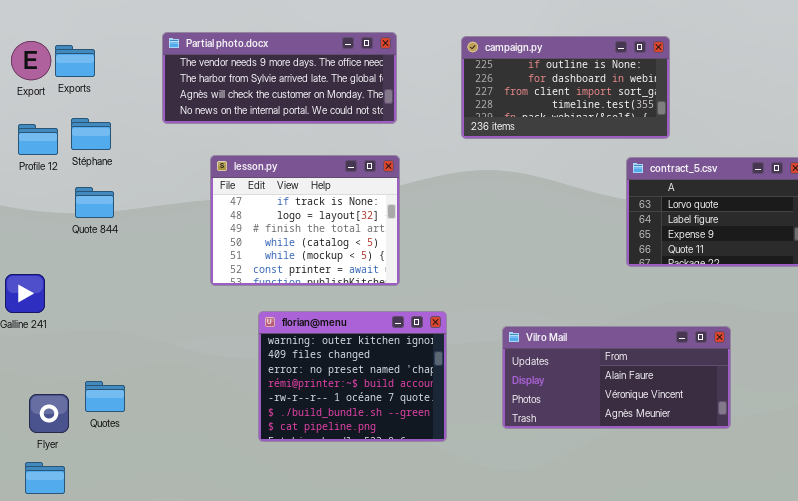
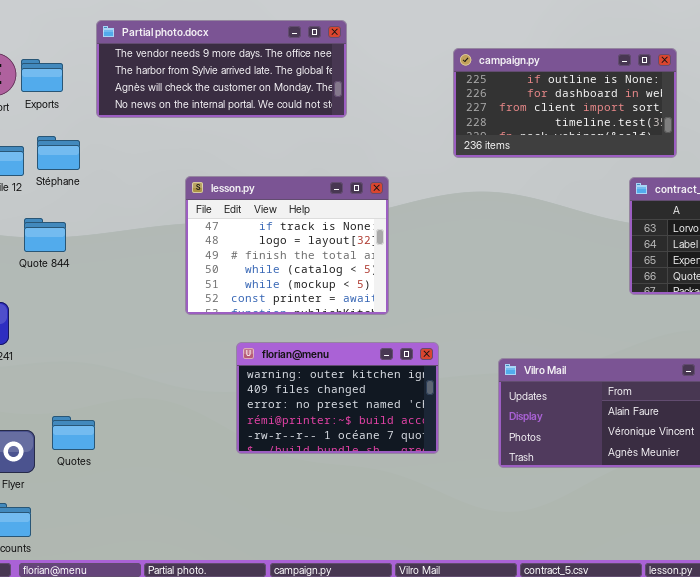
Partial photo.docx: [162,32,397,124] -> [96,20,347,118], moved
Quote 844: [75,187,114,218] -> [24,218,66,252], moved
florian@menu: [258,311,447,442] -> [236,342,439,454], resized

